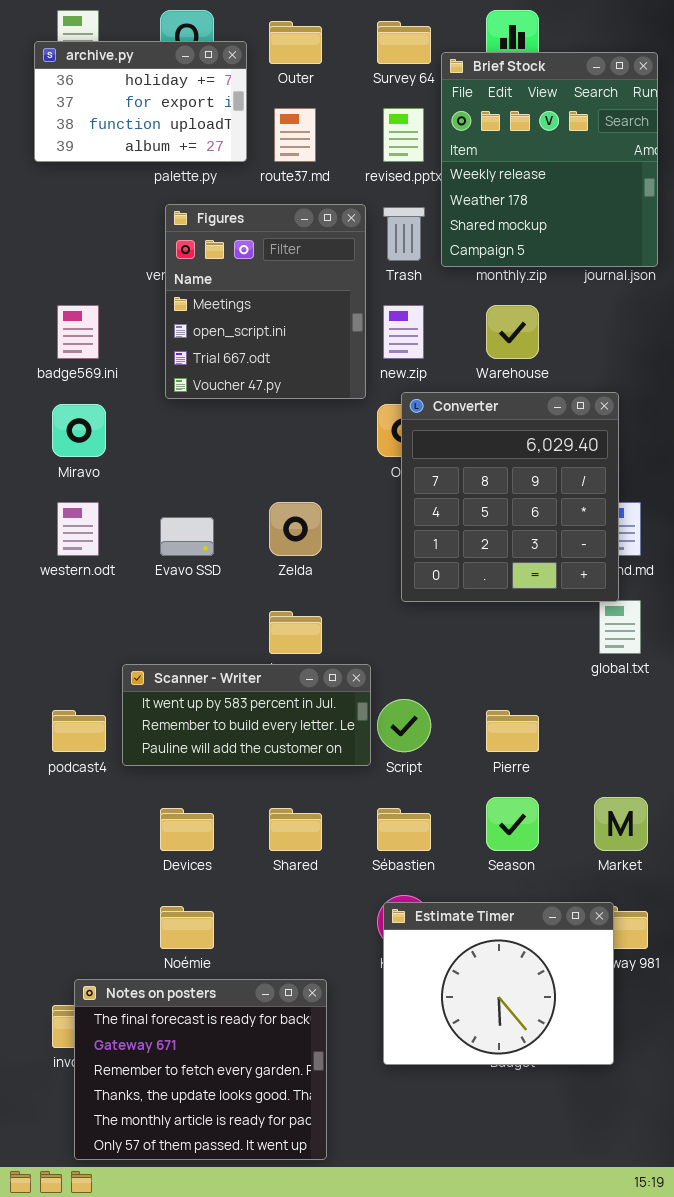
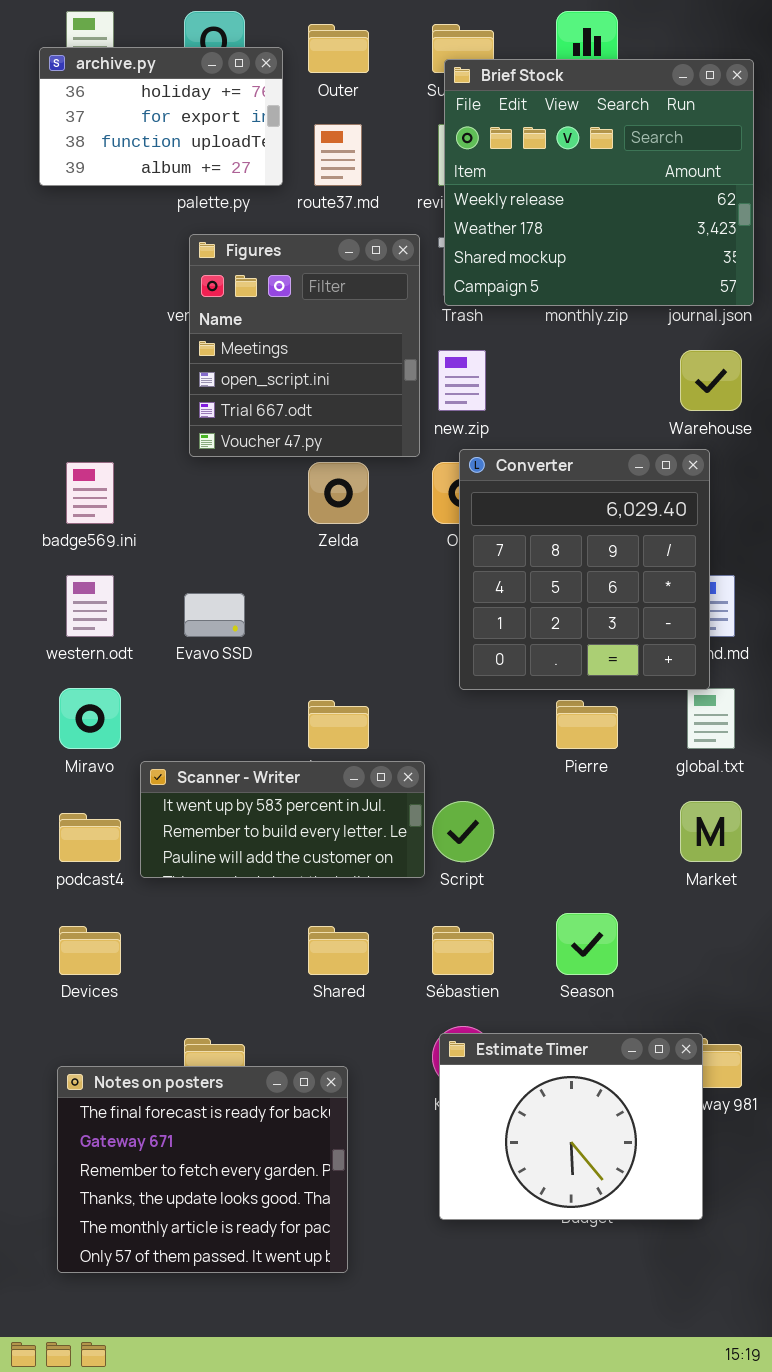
Brief Stock: [441,52,658,267] -> [444,59,754,306], resized
badge569.ini: [57,305,99,359] -> [66,462,114,524], moved
Warehouse: [486,305,539,359] -> [680,350,742,411], moved
Miravo: [52,404,106,457] -> [59,688,121,749], moved
Zelda: [269,502,322,556] -> [308,462,369,524], moved
Pierre: [486,710,539,752] -> [556,700,618,749], moved
Market: [594,797,648,851] -> [680,801,742,862], moved
Devices: [160,808,214,851] -> [59,926,121,975], moved
Notes on posters: [74,979,327,1160] -> [57,1066,348,1273], moved

